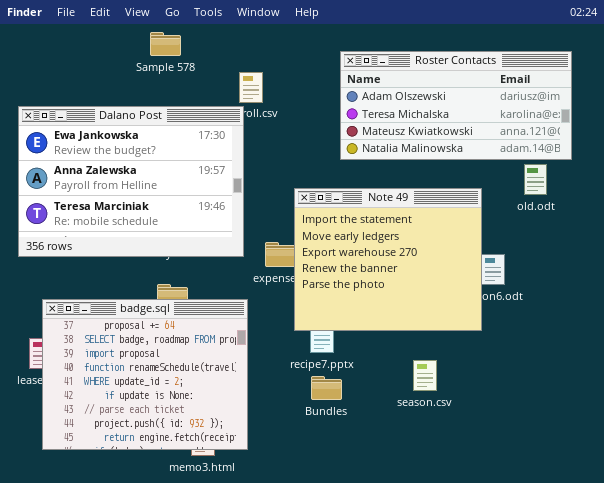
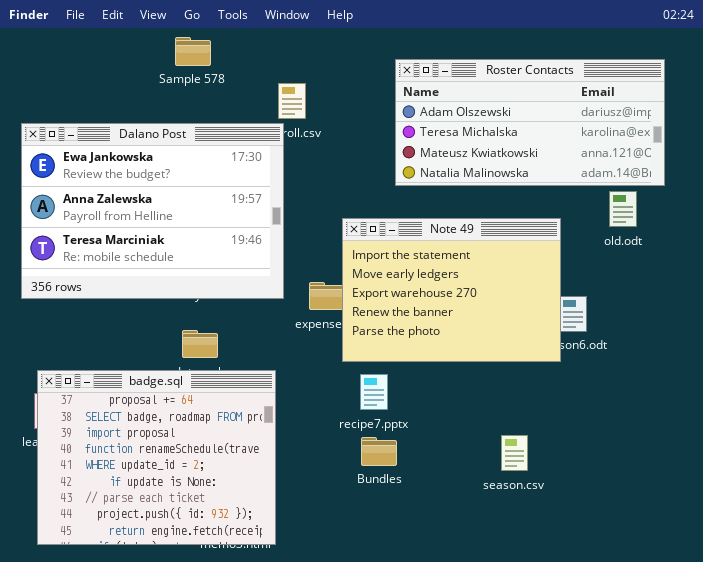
Note 49: [294,188,482,331] -> [342,218,561,362], resized
badge.sql: [42,299,248,450] -> [37,370,276,545], moved
season.csv: [413,360,437,391] -> [501,435,528,471], moved

